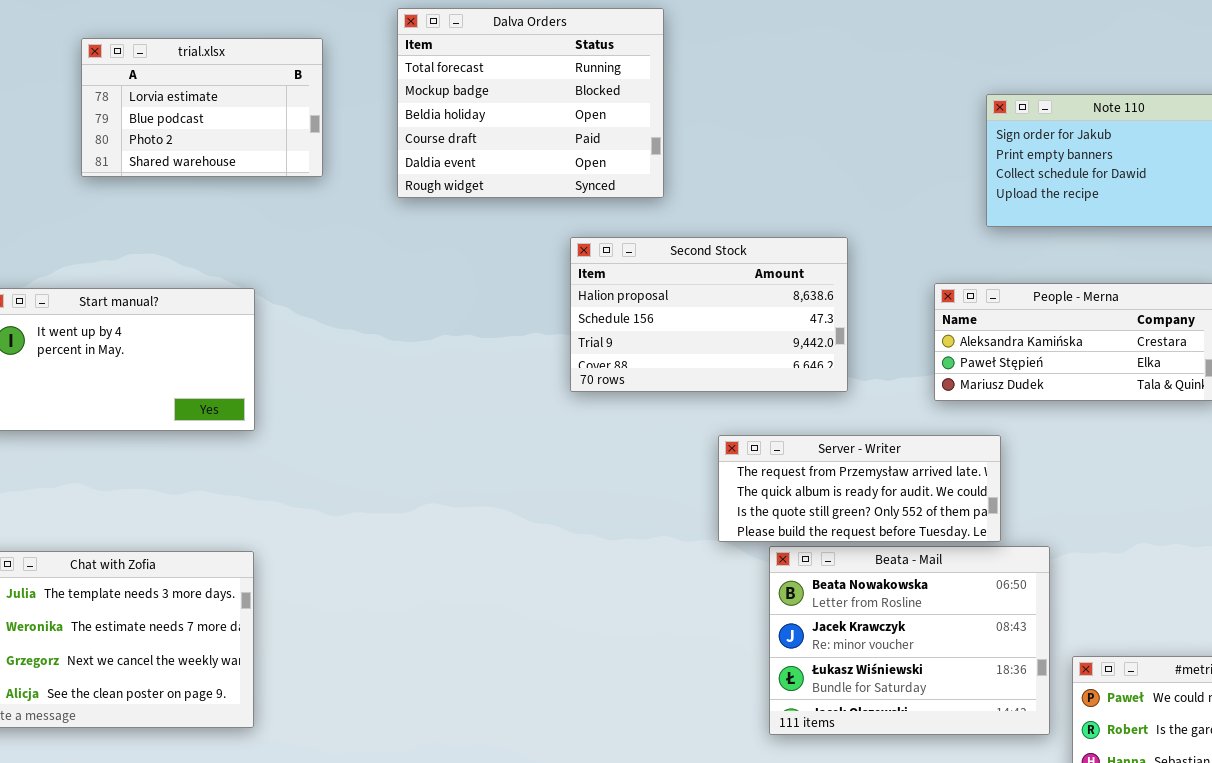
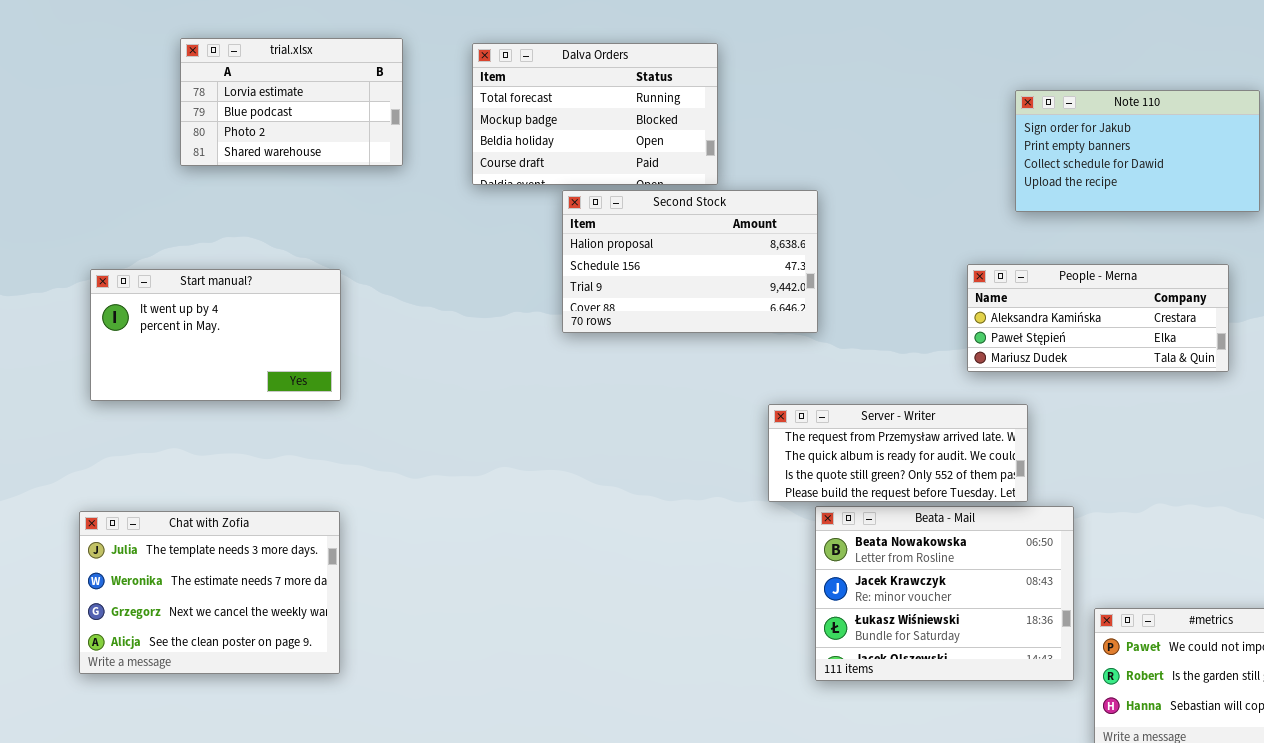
Dalva Orders: [397,8,664,198] -> [472,43,718,185], resized
Second Stock: [570,237,848,392] -> [562,190,818,333], moved

